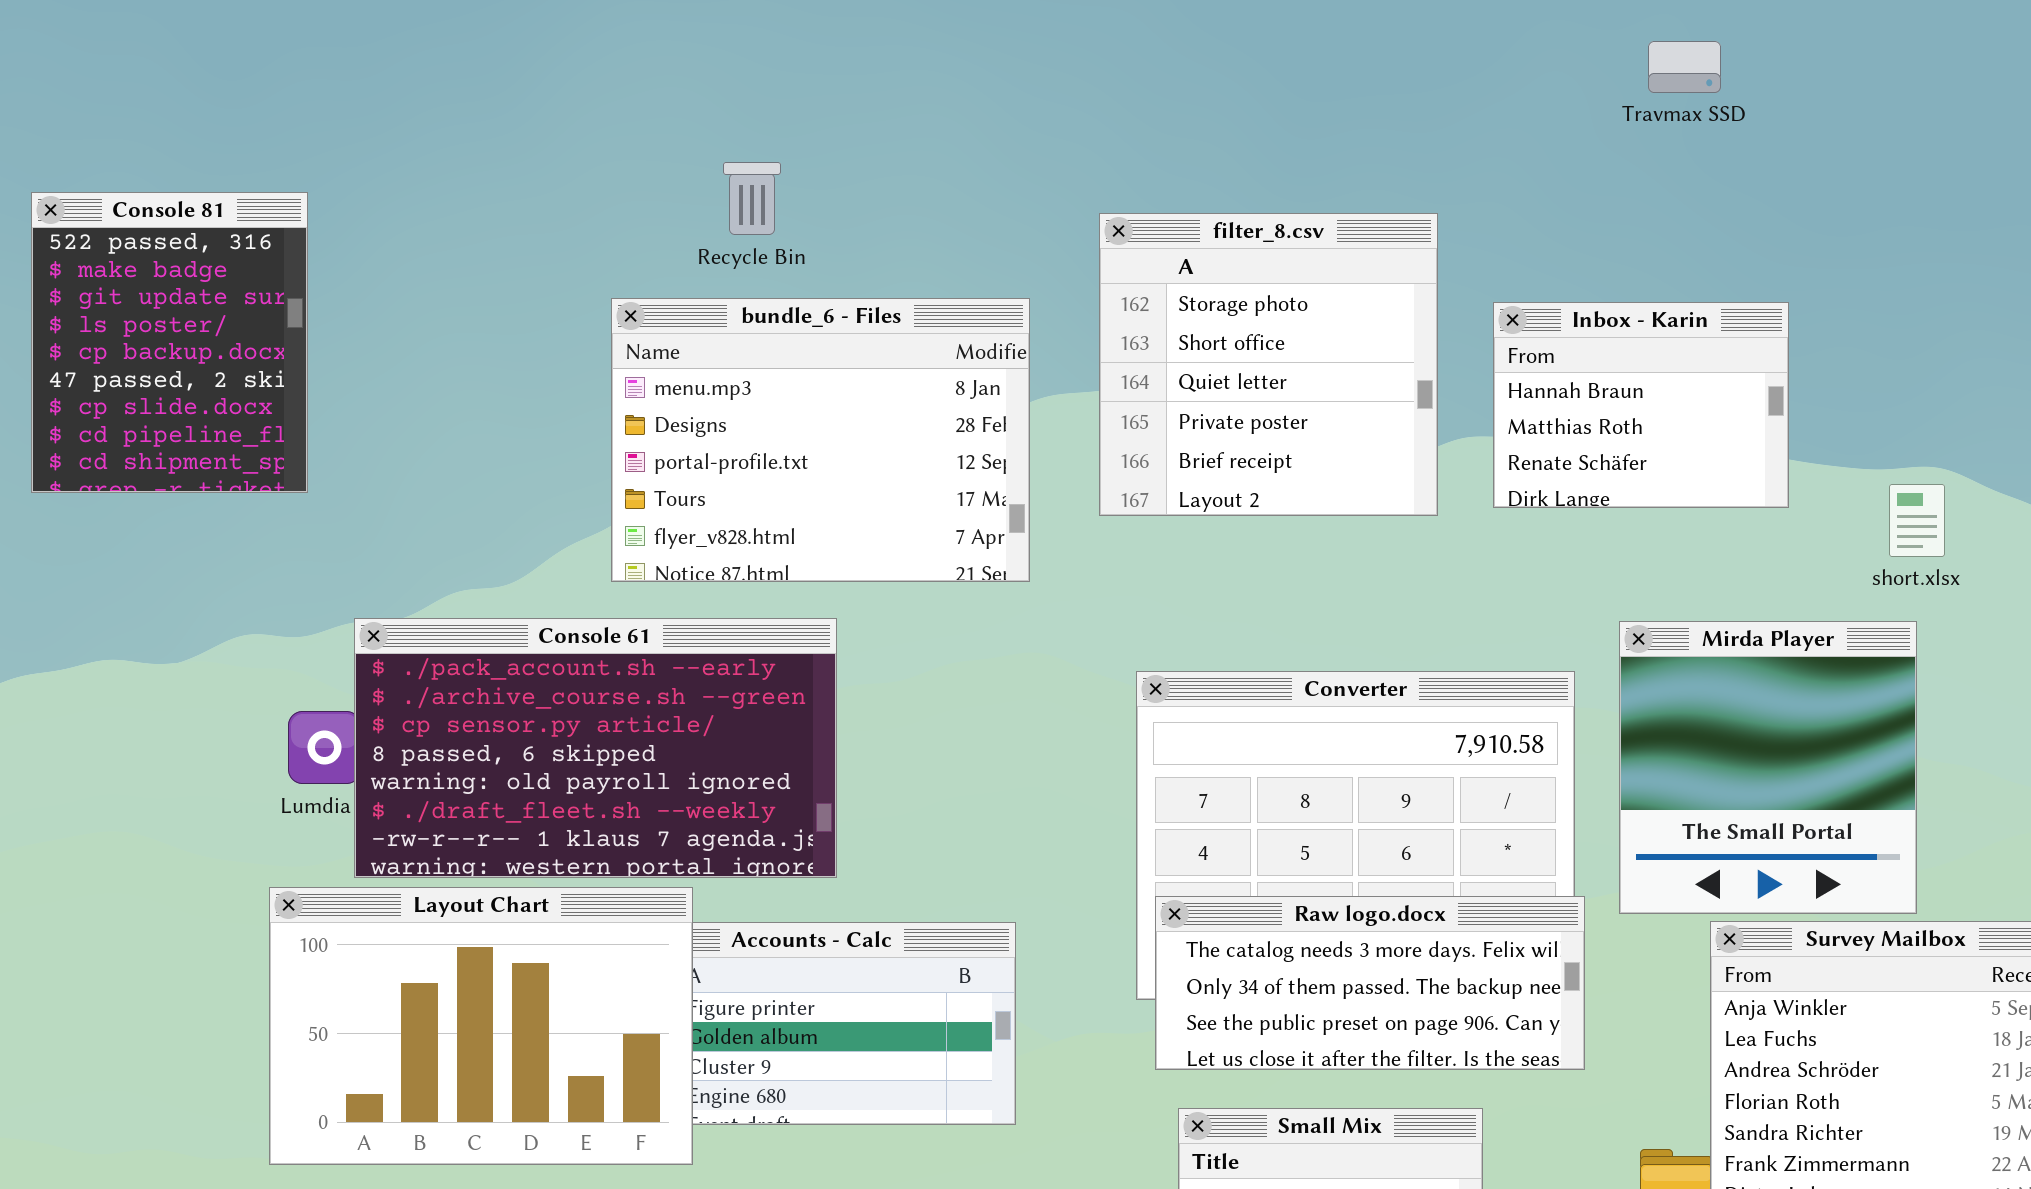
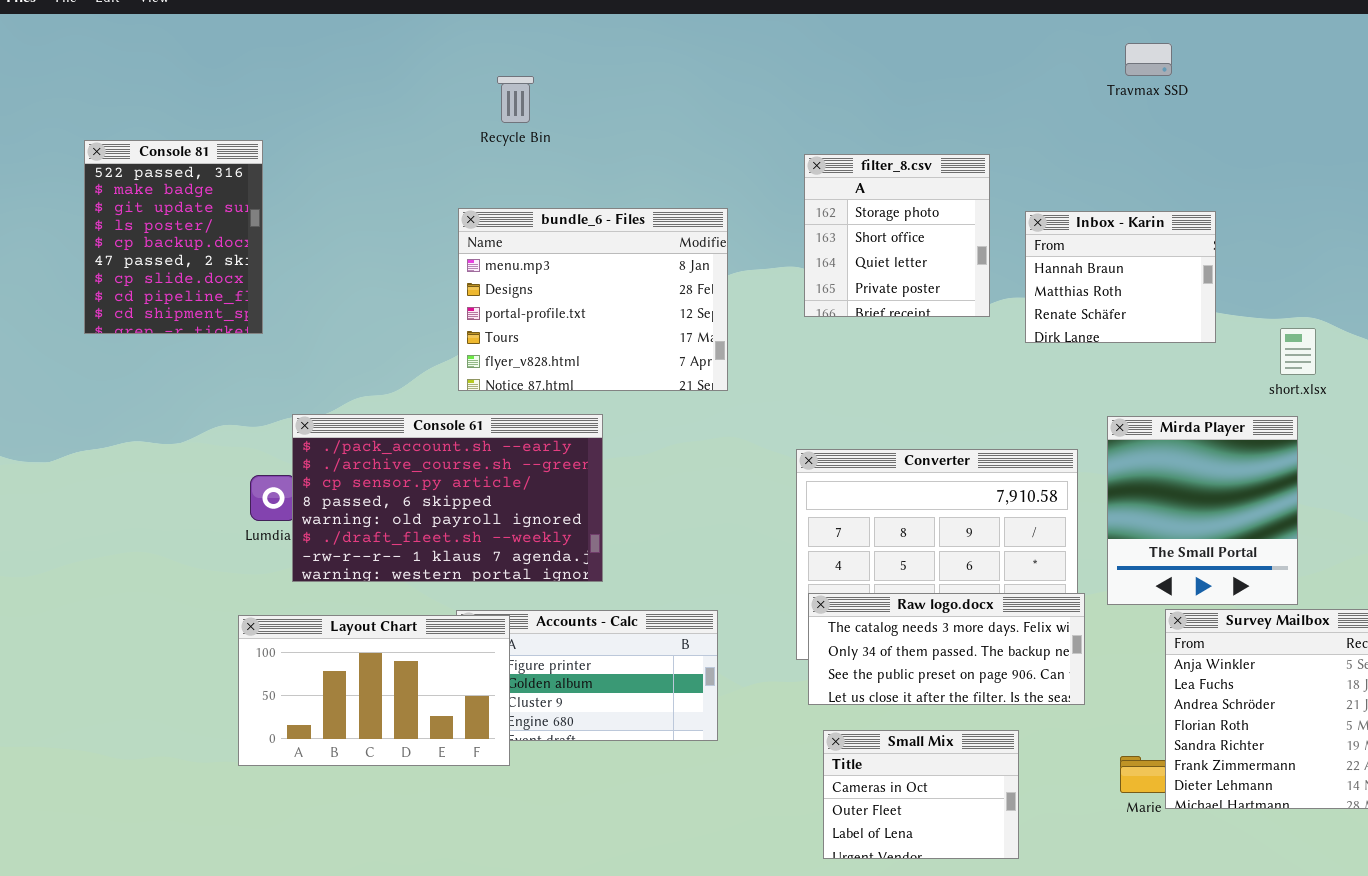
Recycle Bin: [723,162,781,235] -> [497,76,534,123], moved
filter_8.csv: [1099,213,1438,516] -> [804,154,990,317], resized
Layout Chart: [269,887,693,1165] -> [238,615,510,766], resized

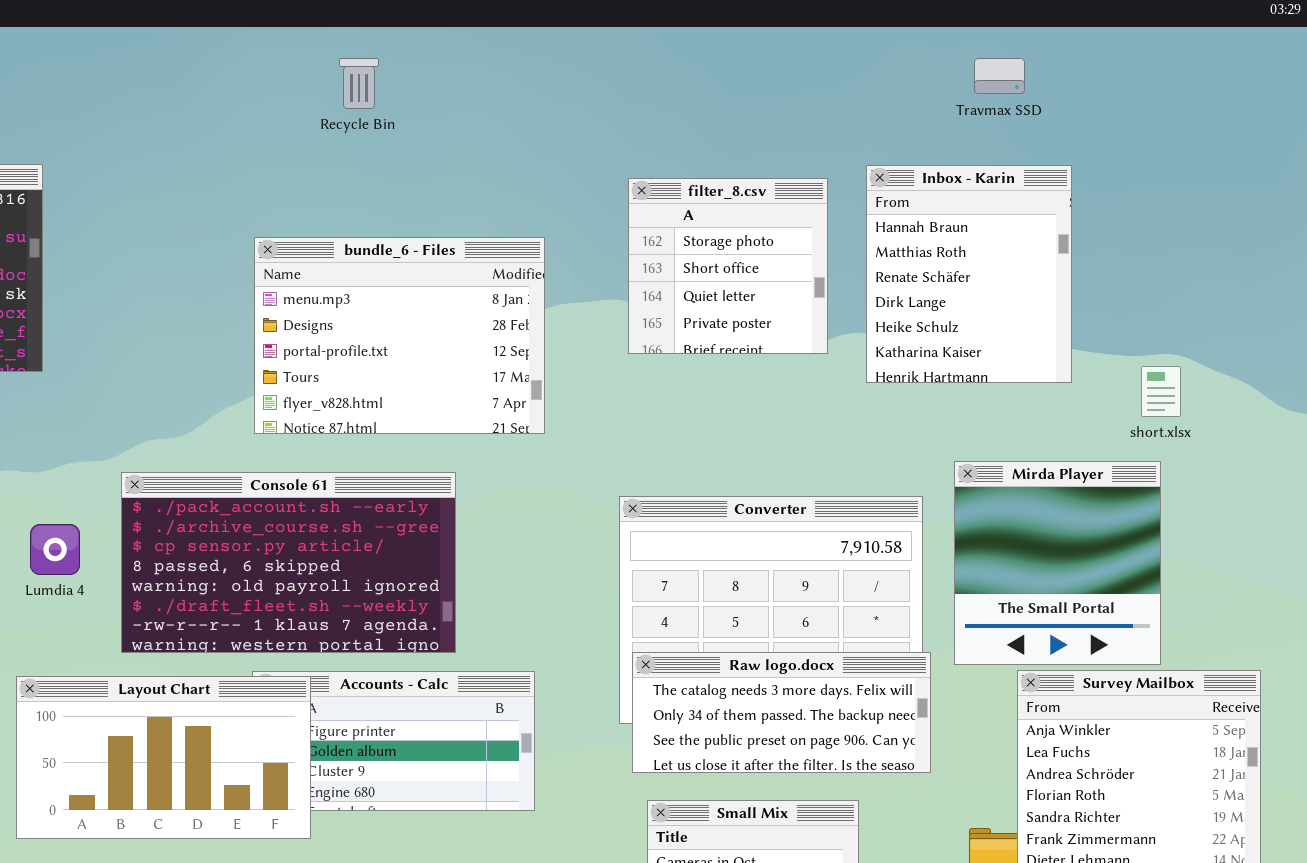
Recycle Bin: [497,76,534,123] -> [339,58,379,109], moved
Inbox - Karin: [1025,211,1216,343] -> [866,165,1072,383], resized
Console 61: [292,414,603,582] -> [121,472,456,653], moved

